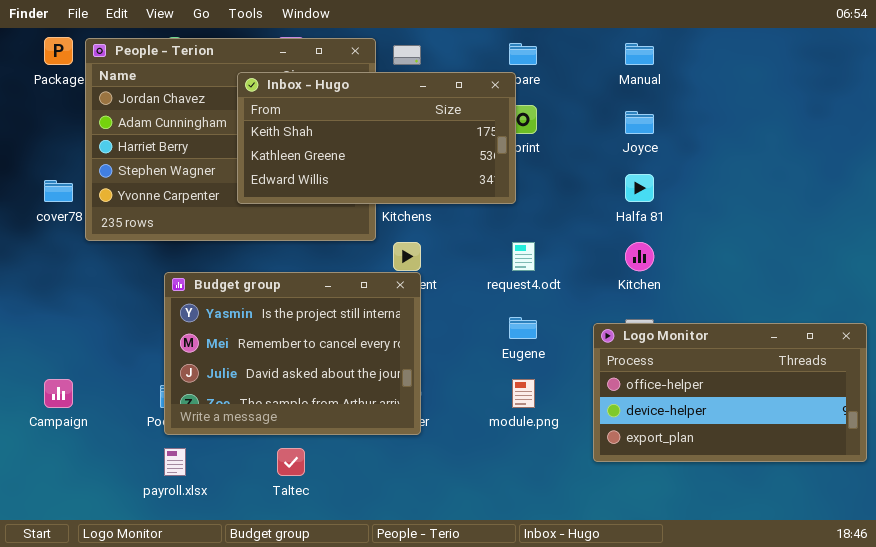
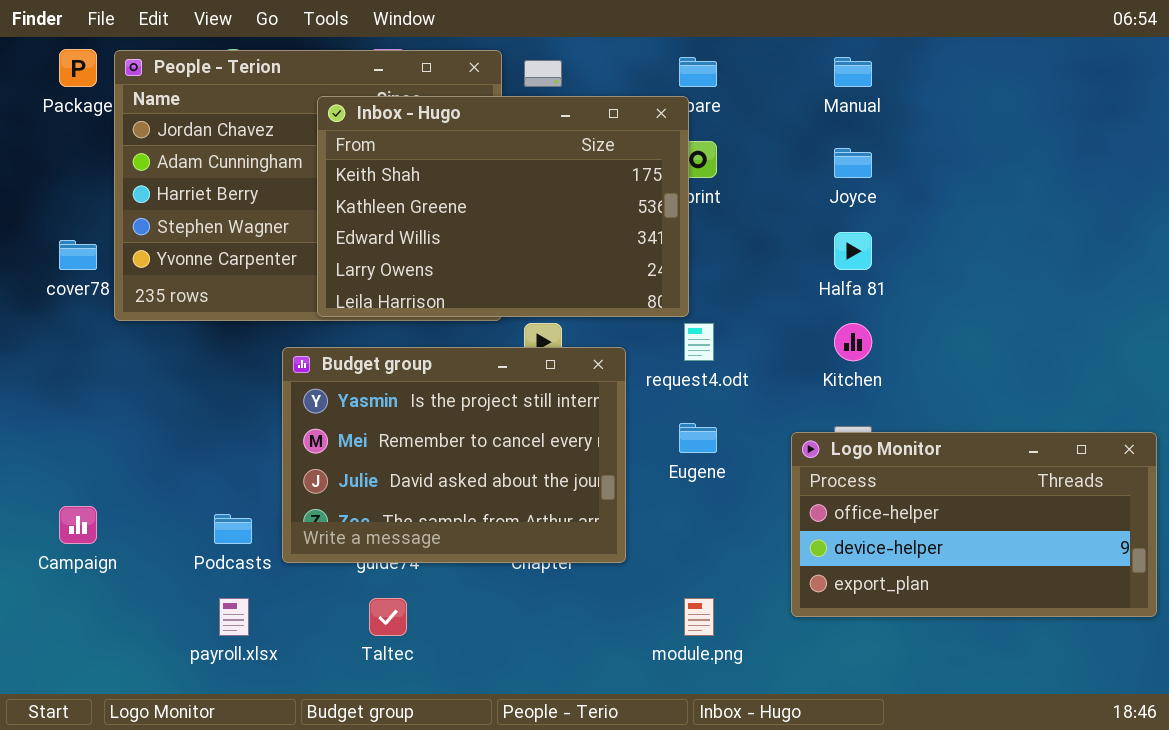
Inbox - Hugo: [237,72,516,204] -> [317,96,689,317], resized
Budget group: [164,272,421,435] -> [282,347,626,563], moved
module.png: [512,379,535,408] -> [684,598,714,636], moved

